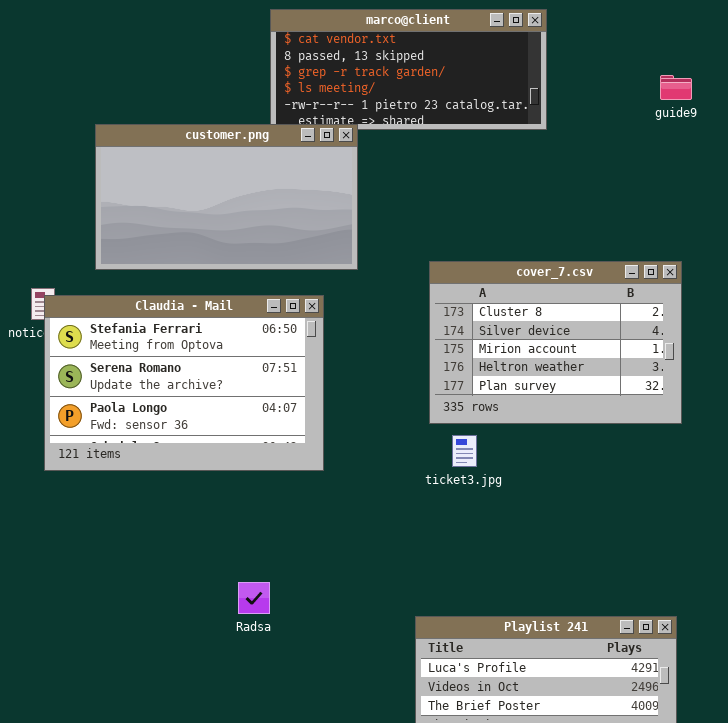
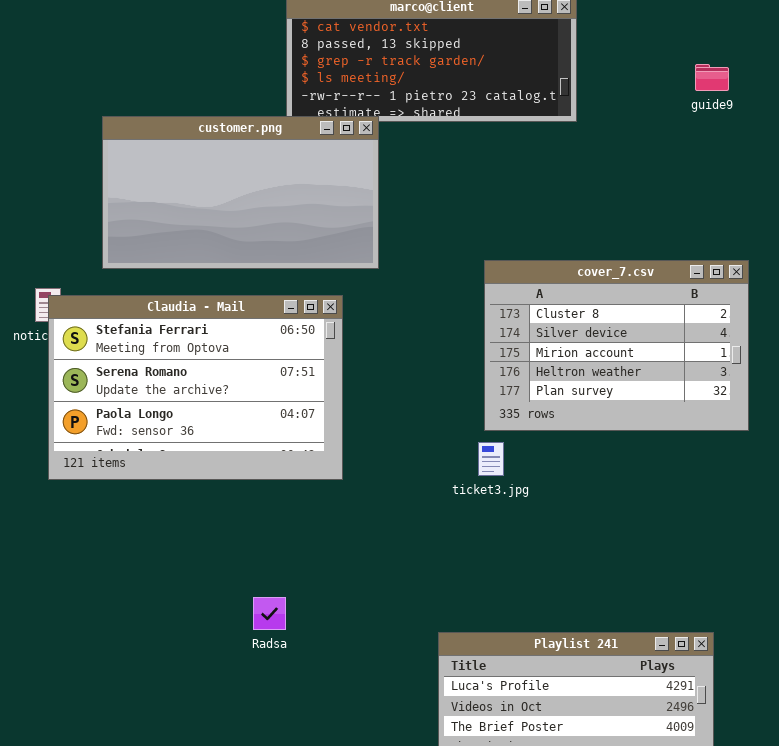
cover_7.csv: [429,261,682,424] -> [484,260,749,431], moved

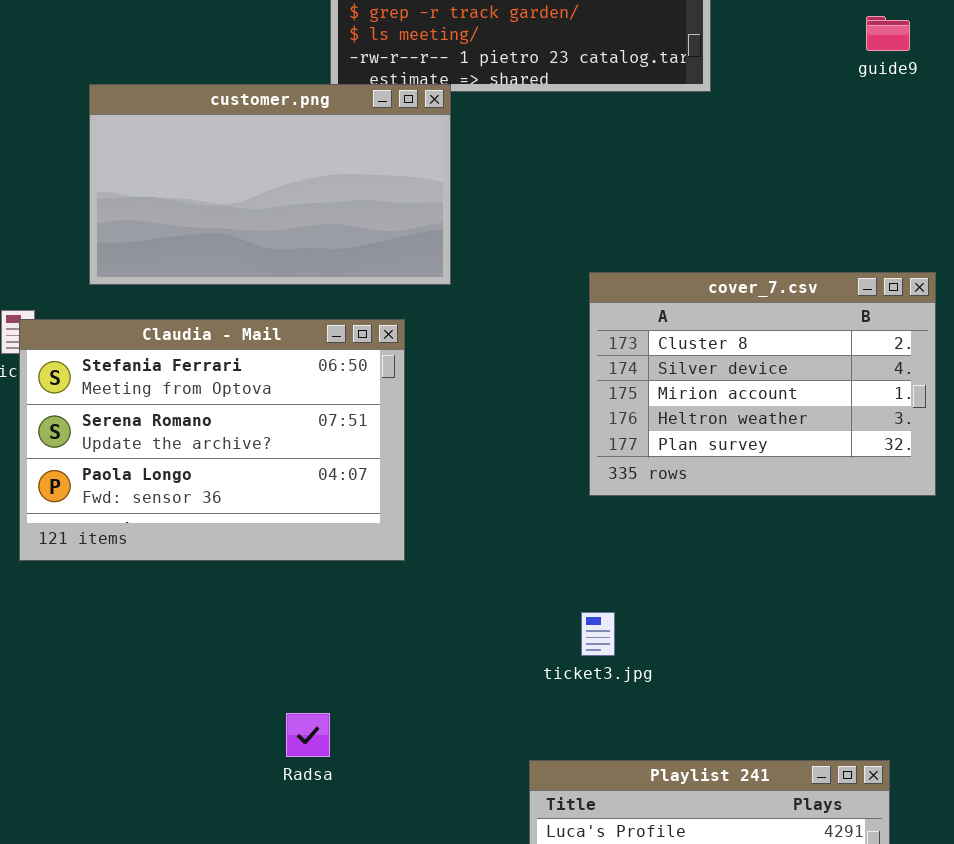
ticket3.jpg: [478,442,504,476] -> [581,612,615,656], moved

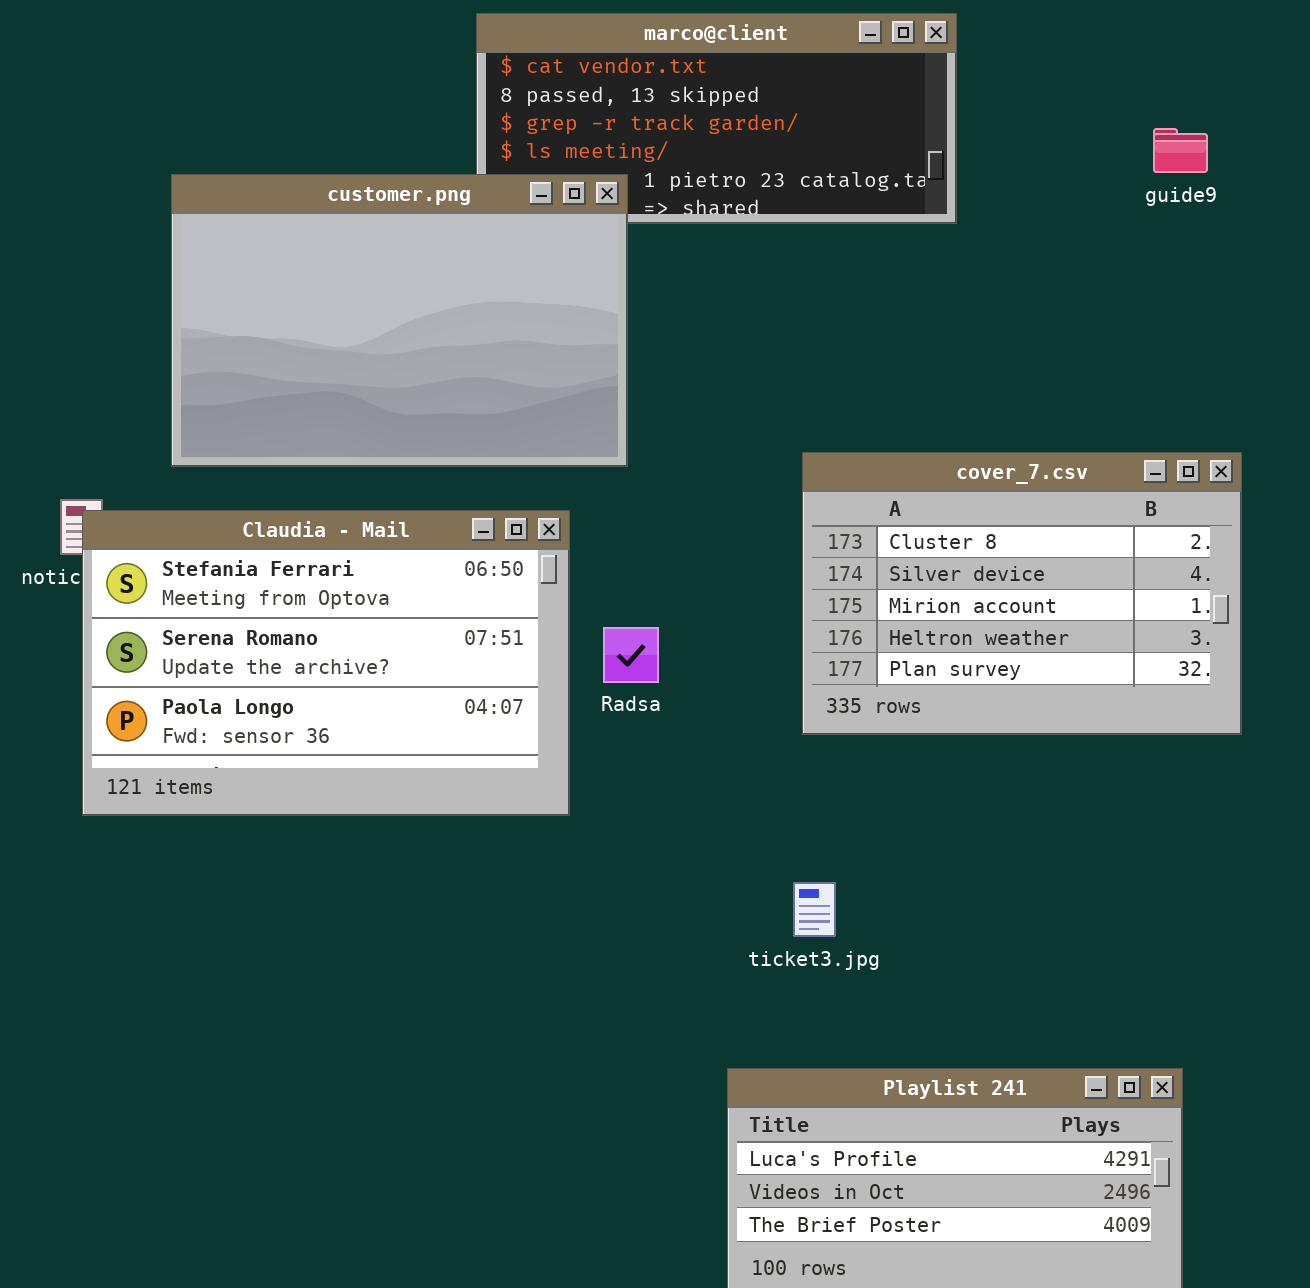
customer.png: [89,84,451,285] -> [171,174,628,467], resized
Radsa: [286,713,330,757] -> [603,627,659,683], moved

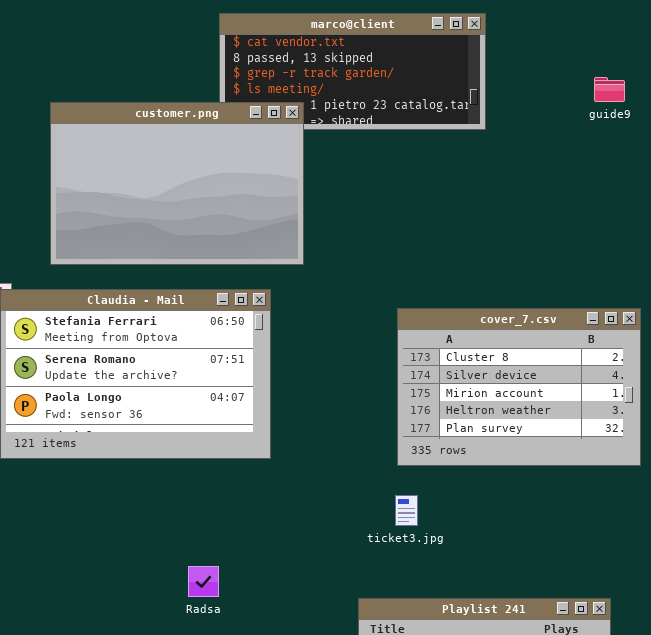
cover_7.csv: [802,452,1242,735] -> [397,308,641,466], moved
Radsa: [603,627,659,683] -> [188,566,219,597], moved

